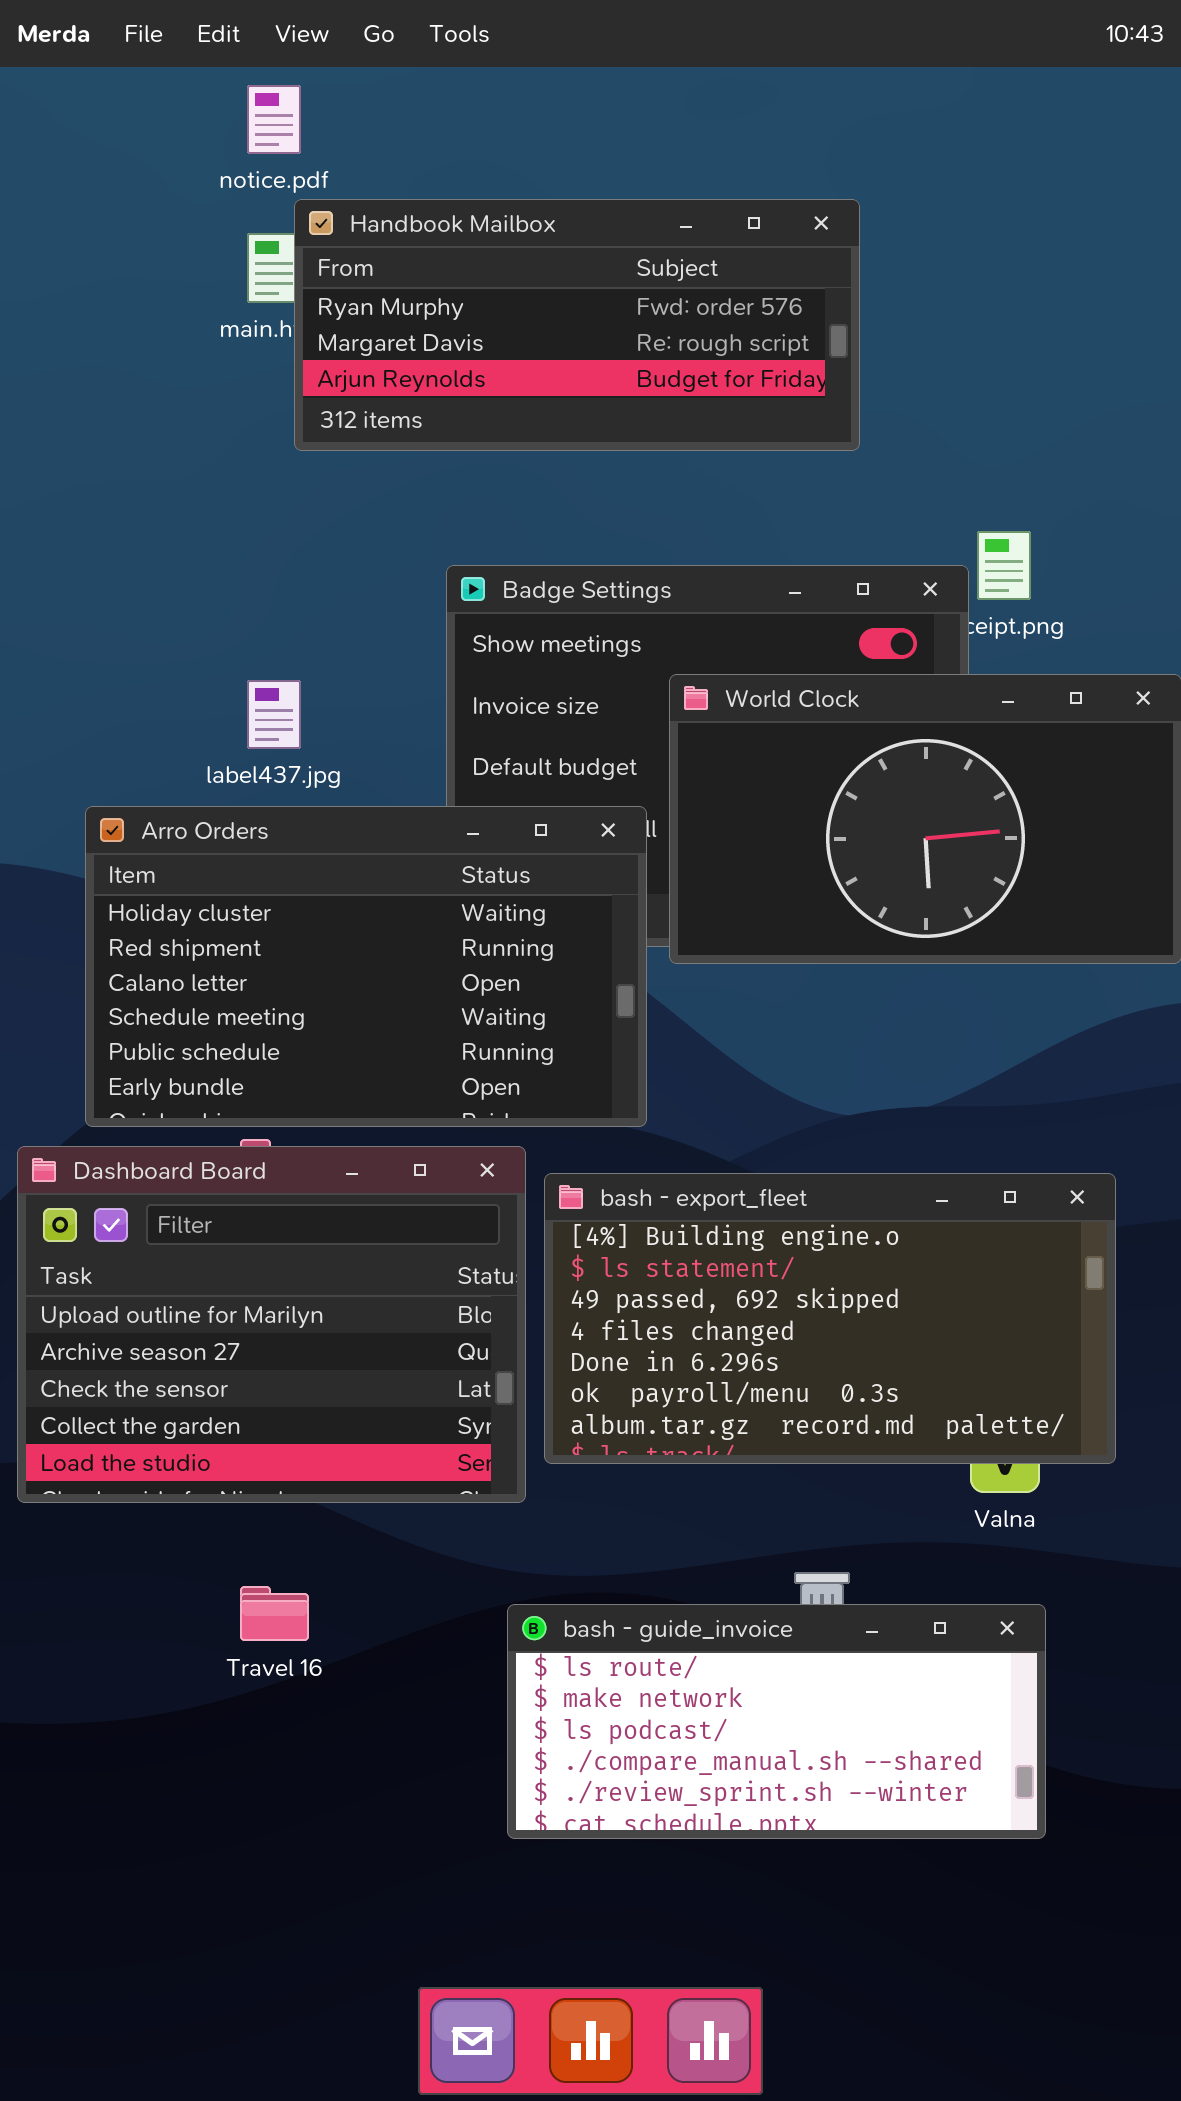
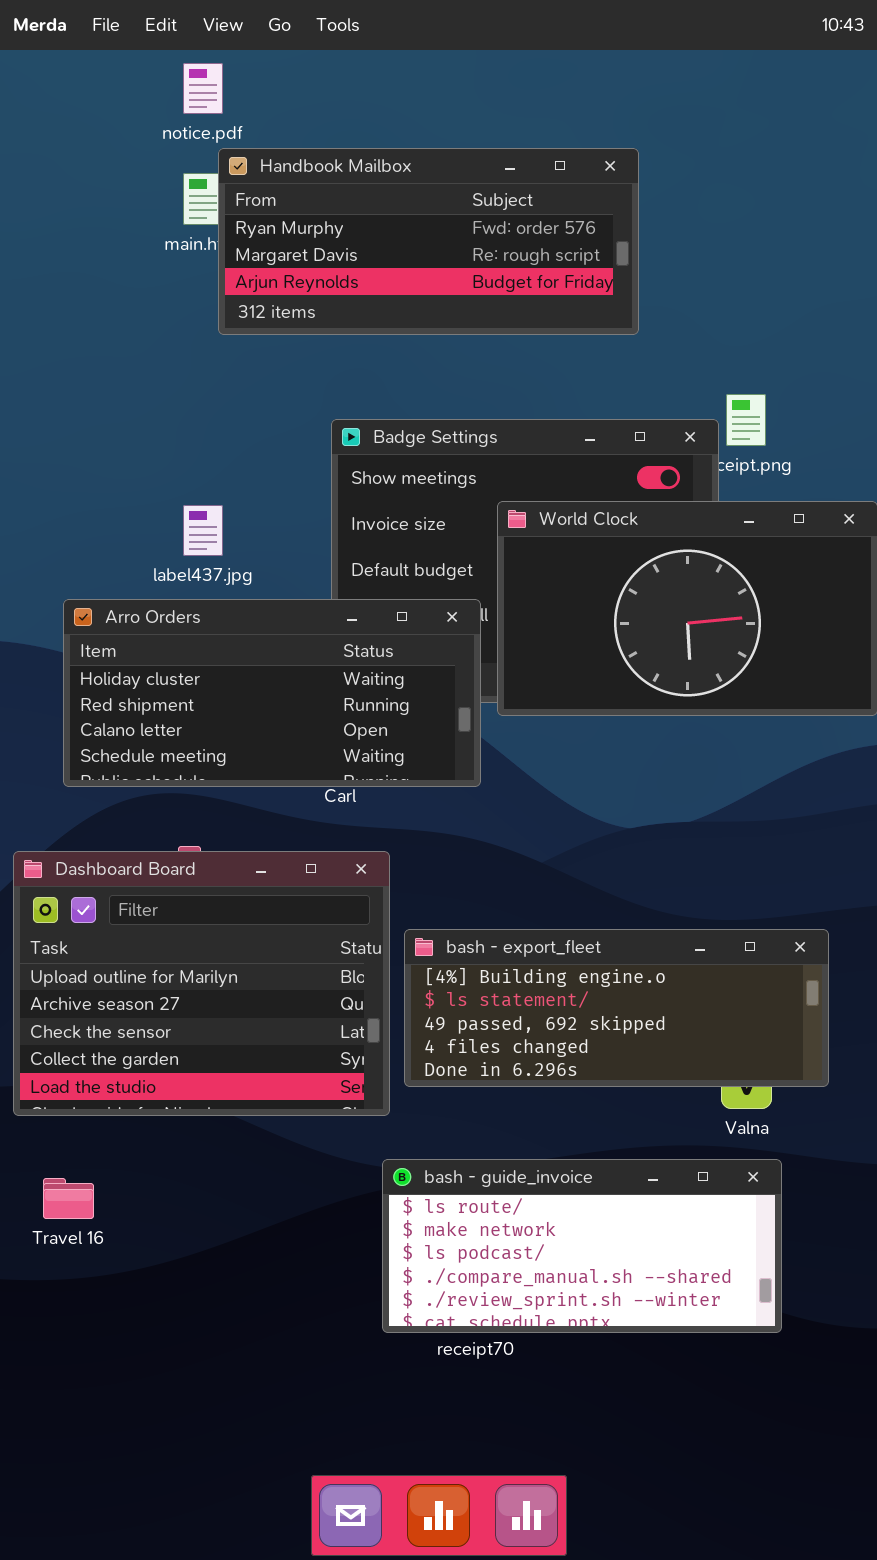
Arro Orders: [85,806,647,1127] -> [63,599,481,787], resized
bash - export_fleet: [544,1173,1116,1464] -> [404,929,829,1087], resized
Travel 16: [240,1586,309,1641] -> [43,1178,94,1219], moved
bash - guide_invoice: [507,1604,1046,1839] -> [382,1159,782,1333], moved

